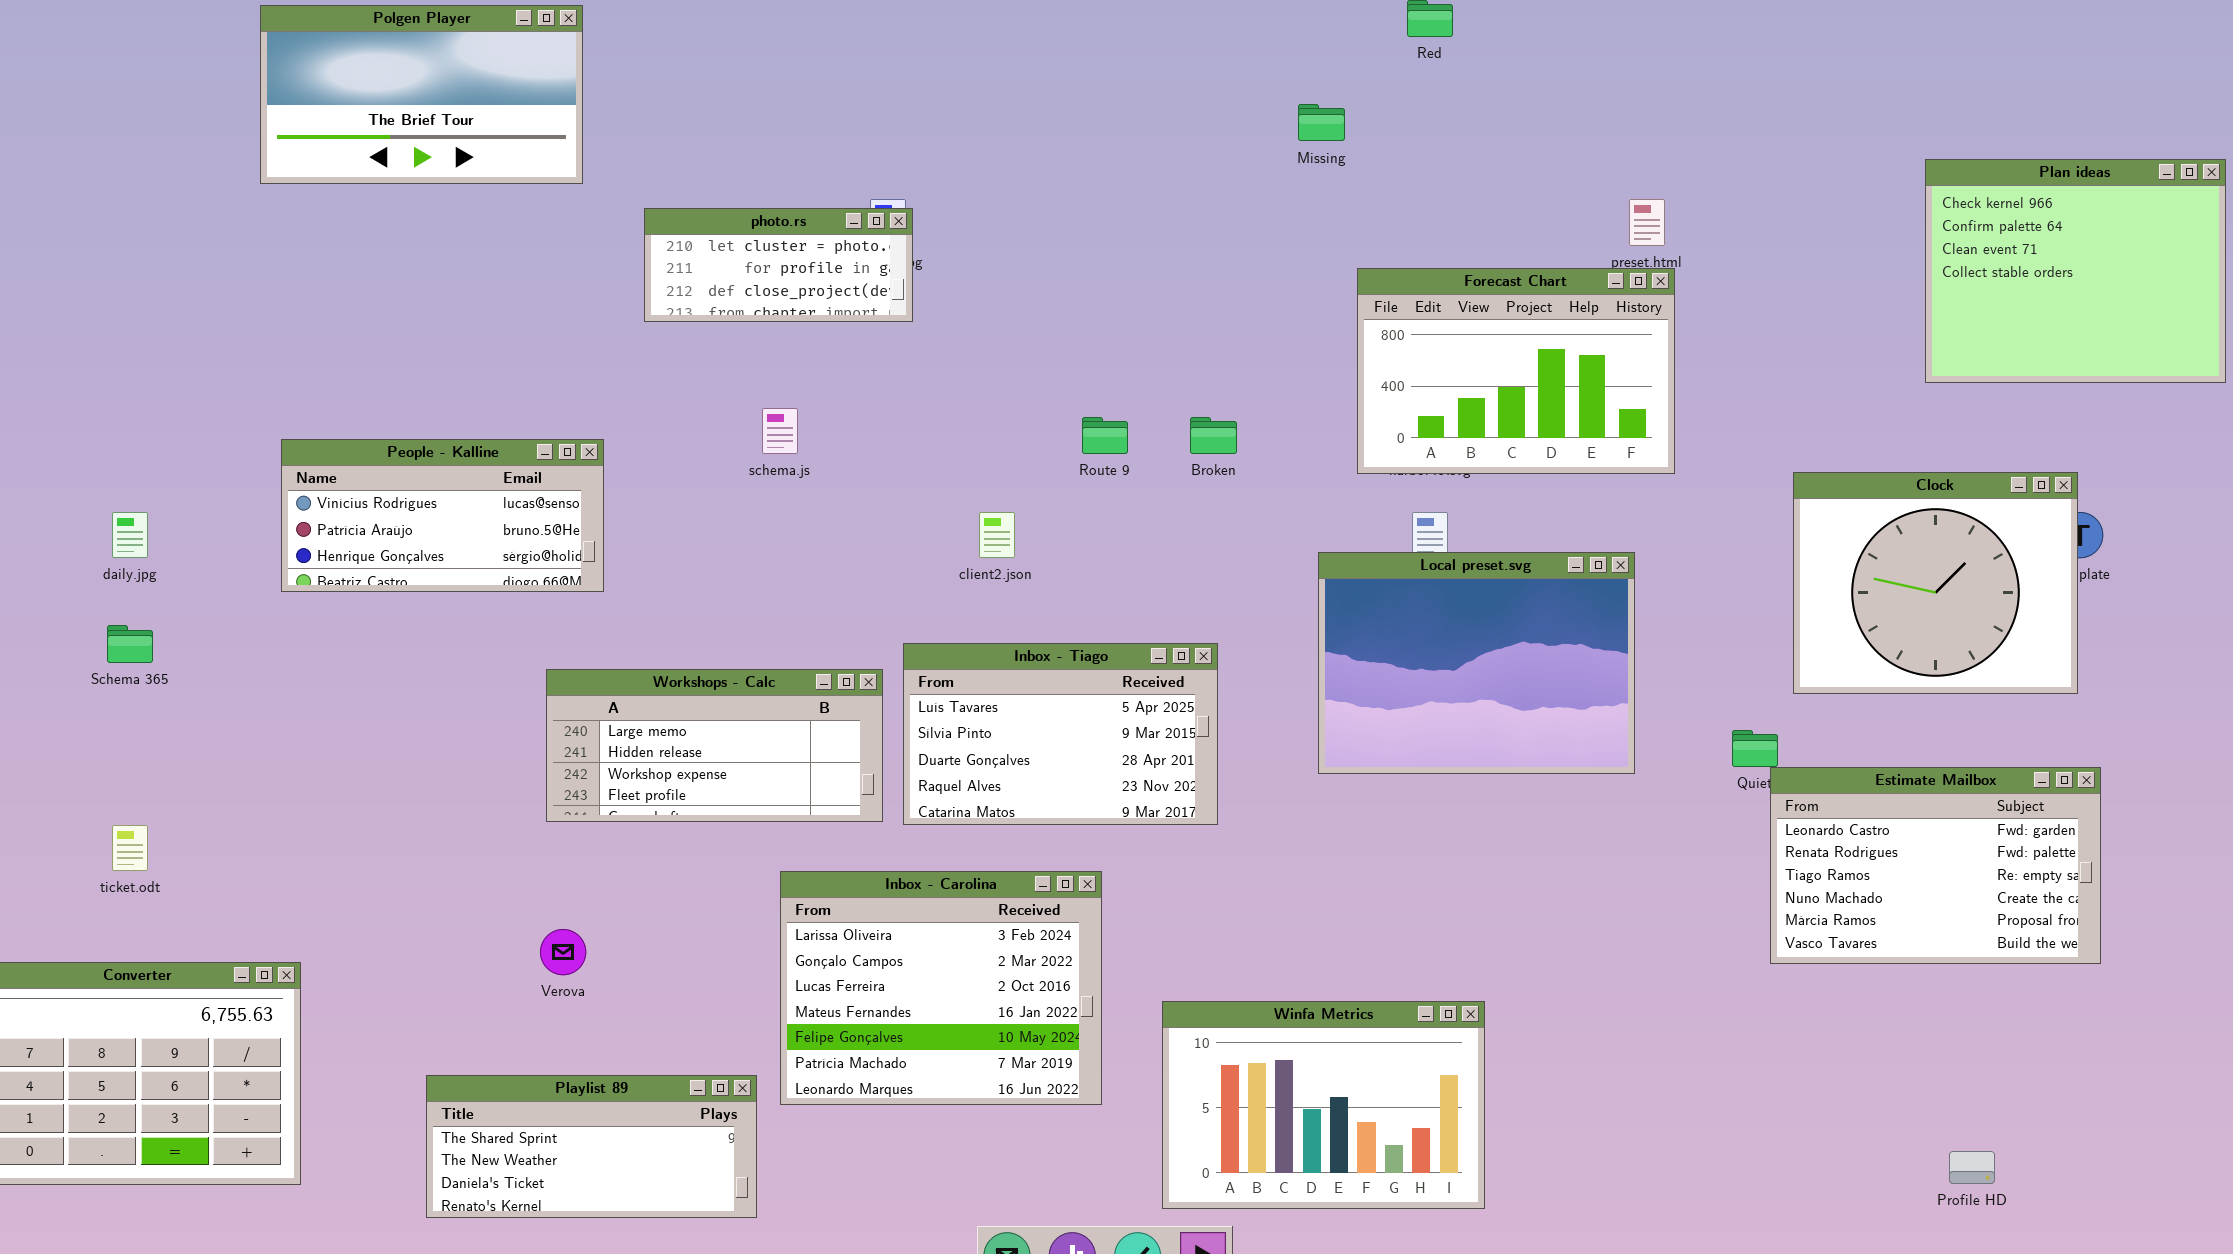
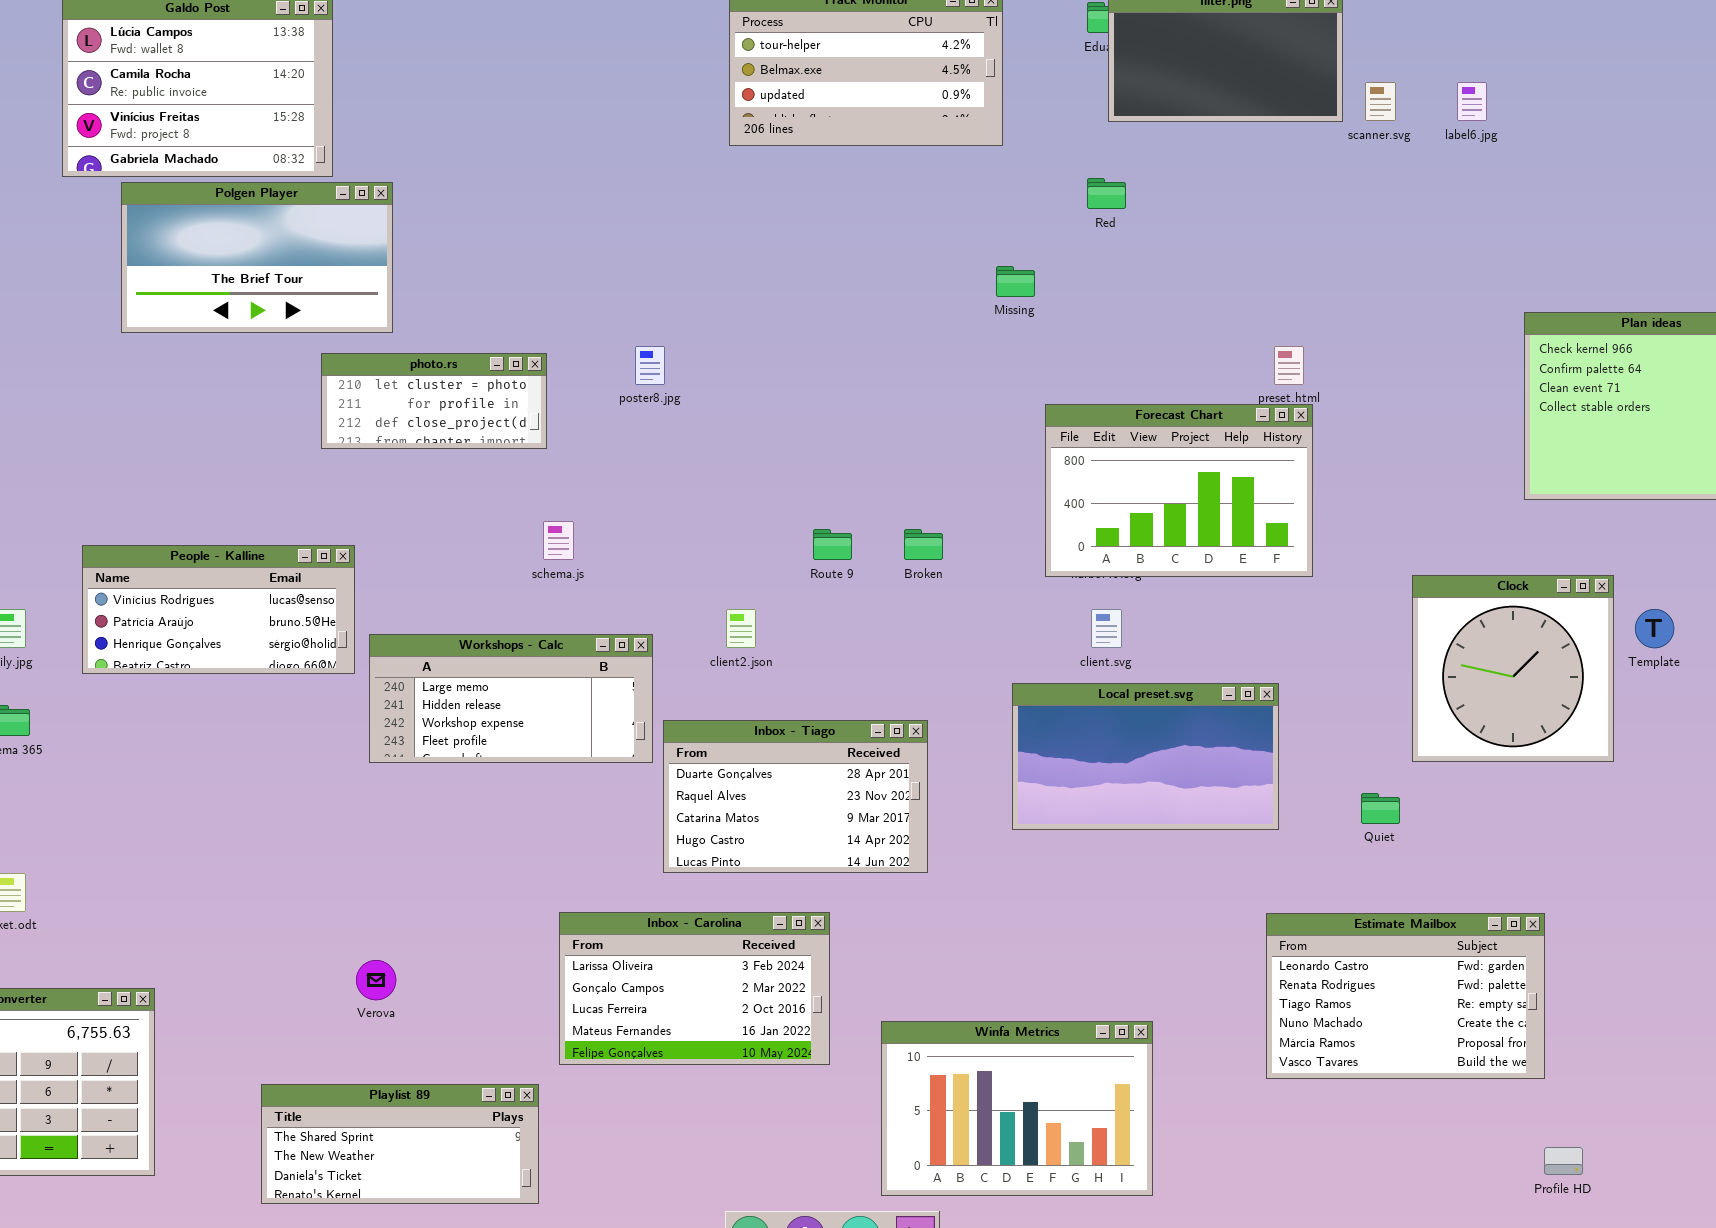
photo.rs: [644,208,913,322] -> [321,353,547,449], moved
People - Kalline: [281,439,604,592] -> [82,545,355,674], moved
Clock: [1793,472,2078,694] -> [1412,575,1614,762], resized
Local preset.svg: [1318,552,1635,774] -> [1012,683,1279,830], resized
Inbox - Tiago: [903,643,1218,825] -> [663,720,928,873], scrolled down 2 rows
Workshops - Calc: [546,669,883,822] -> [369,634,653,763], moved
Estimate Mailbox: [1770,767,2101,964] -> [1266,913,1545,1079], moved
Inbox - Carolina: [780,871,1102,1105] -> [559,912,830,1065], resized

